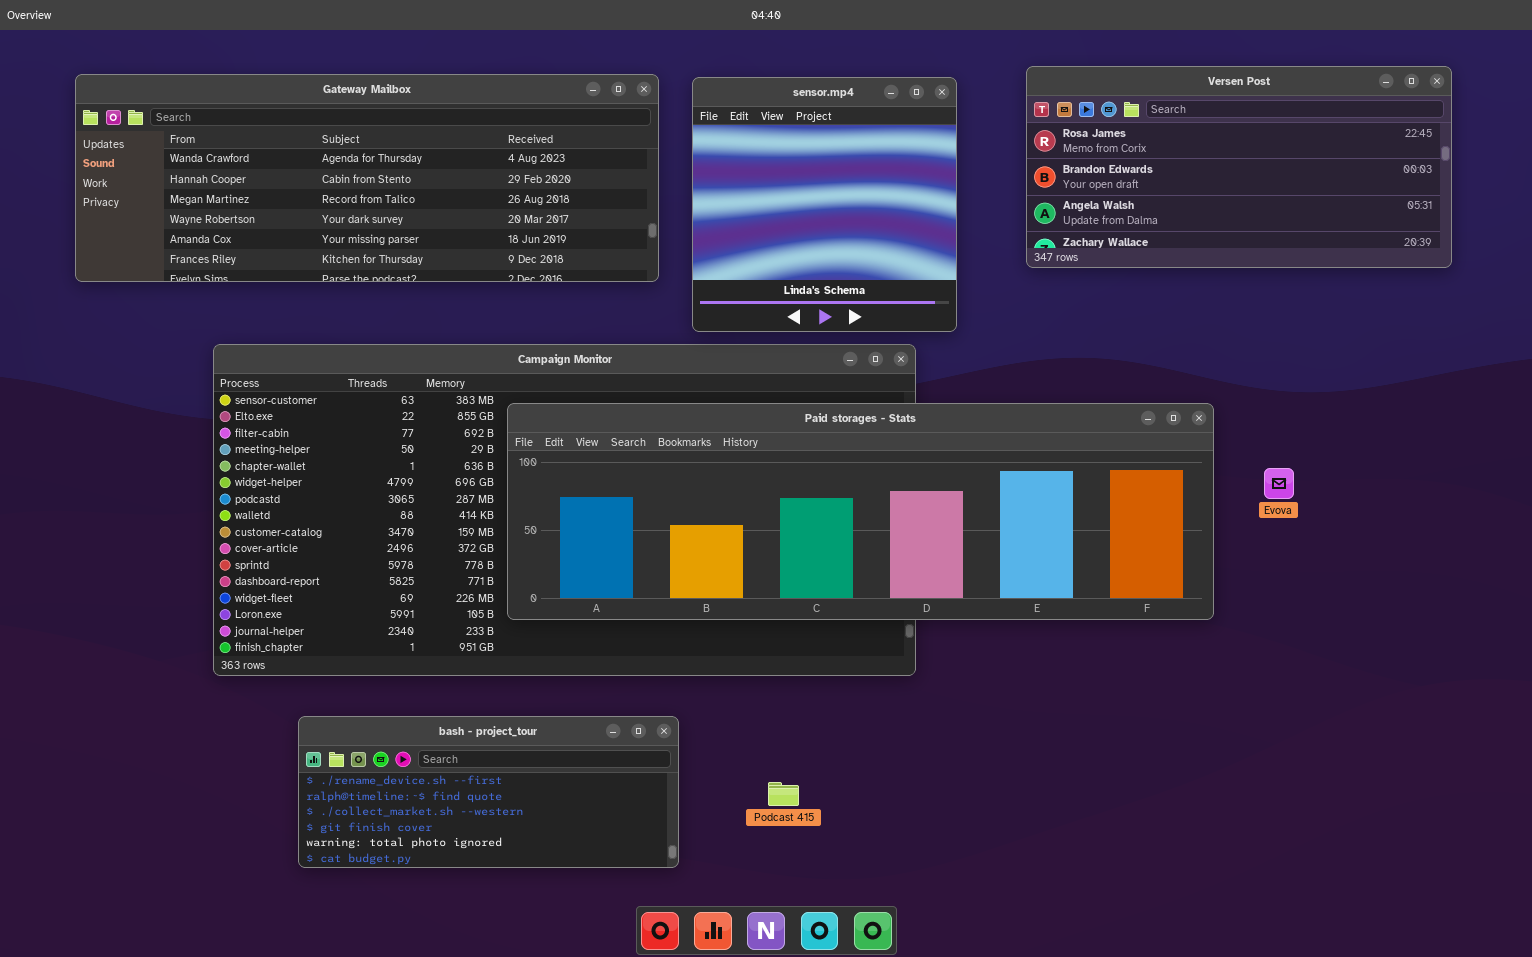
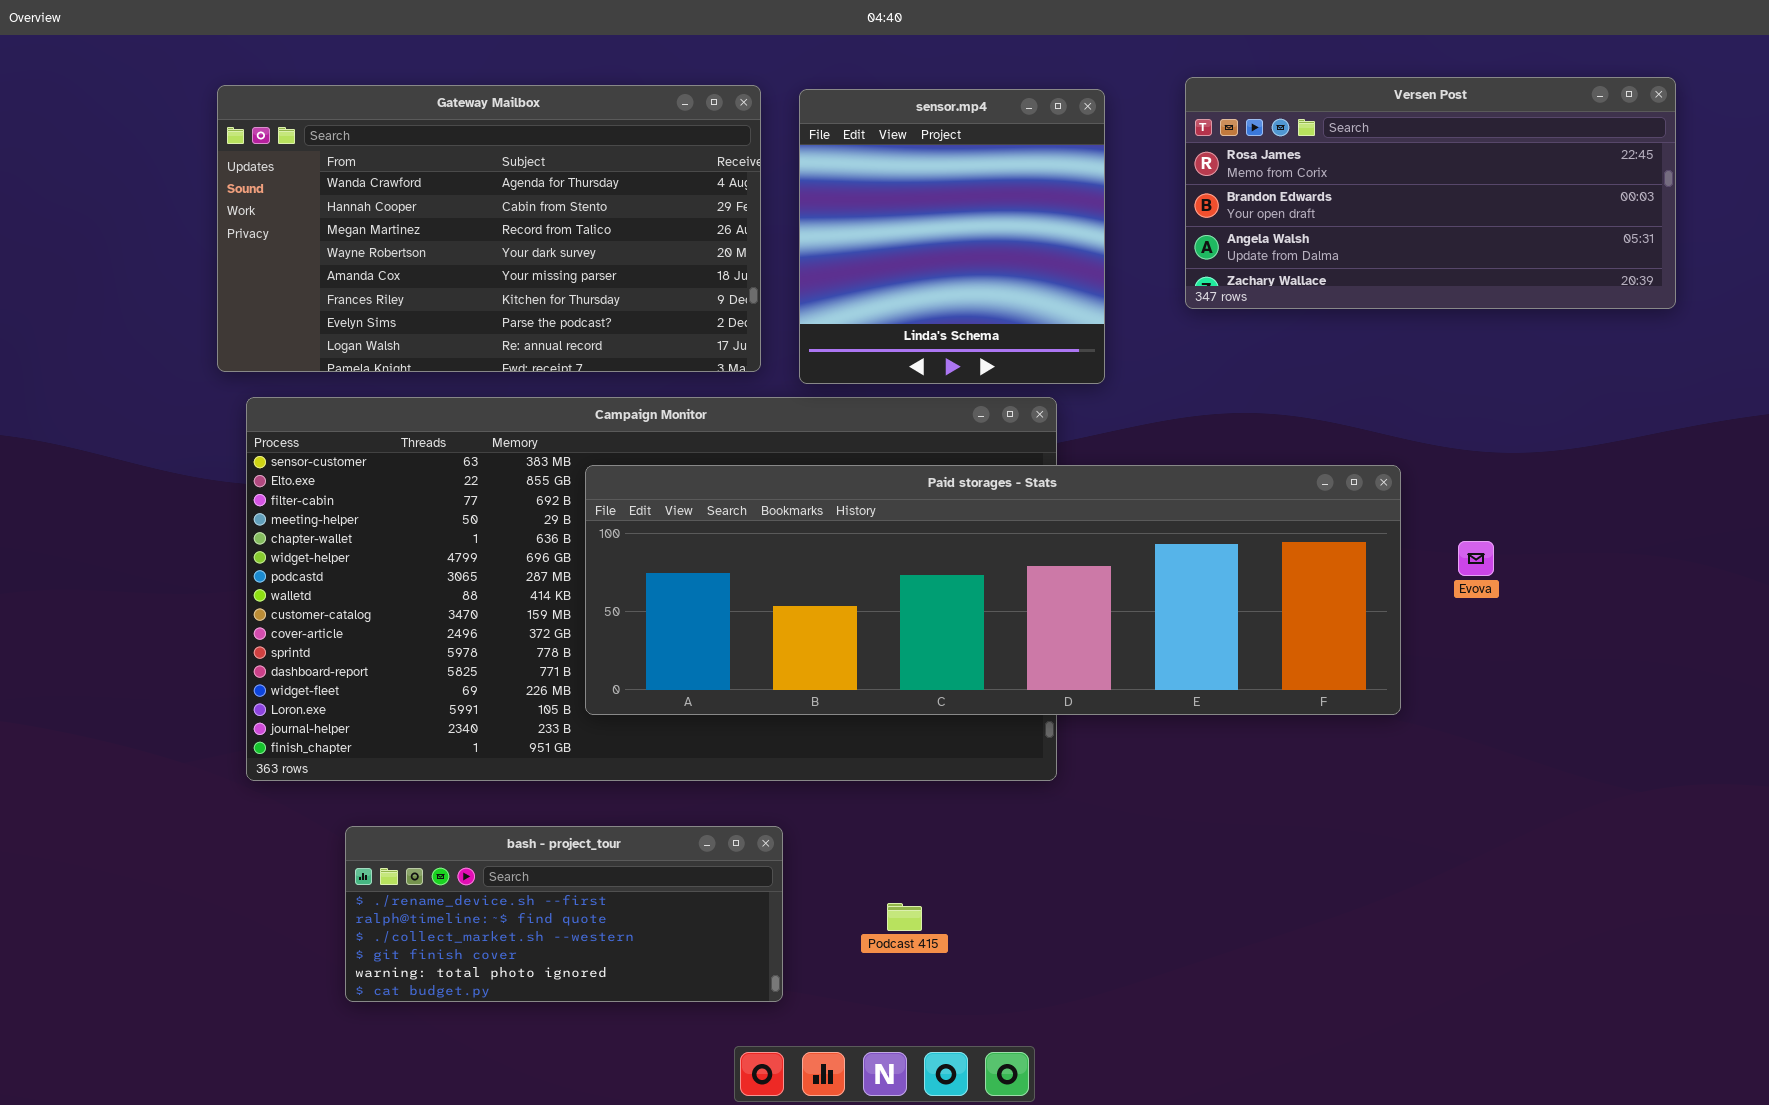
Gateway Mailbox: [75,74,659,282] -> [217,85,761,372], resized

